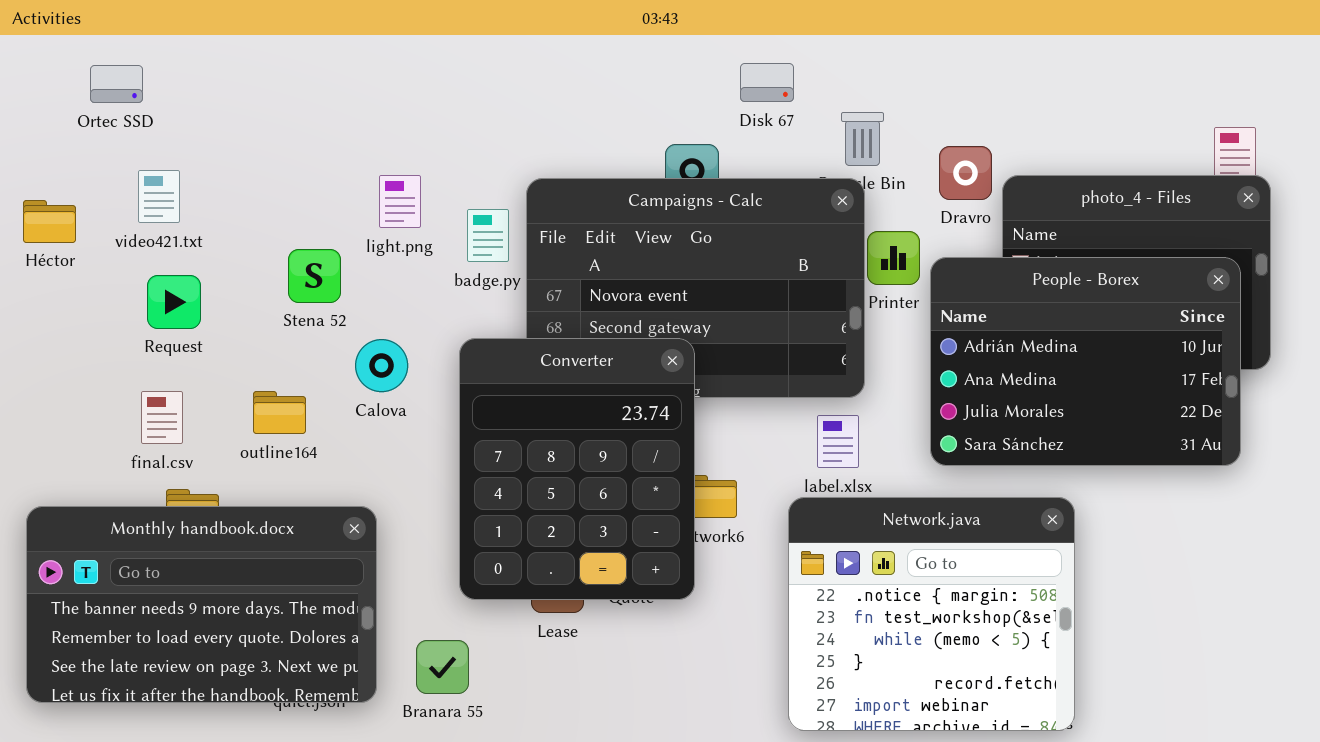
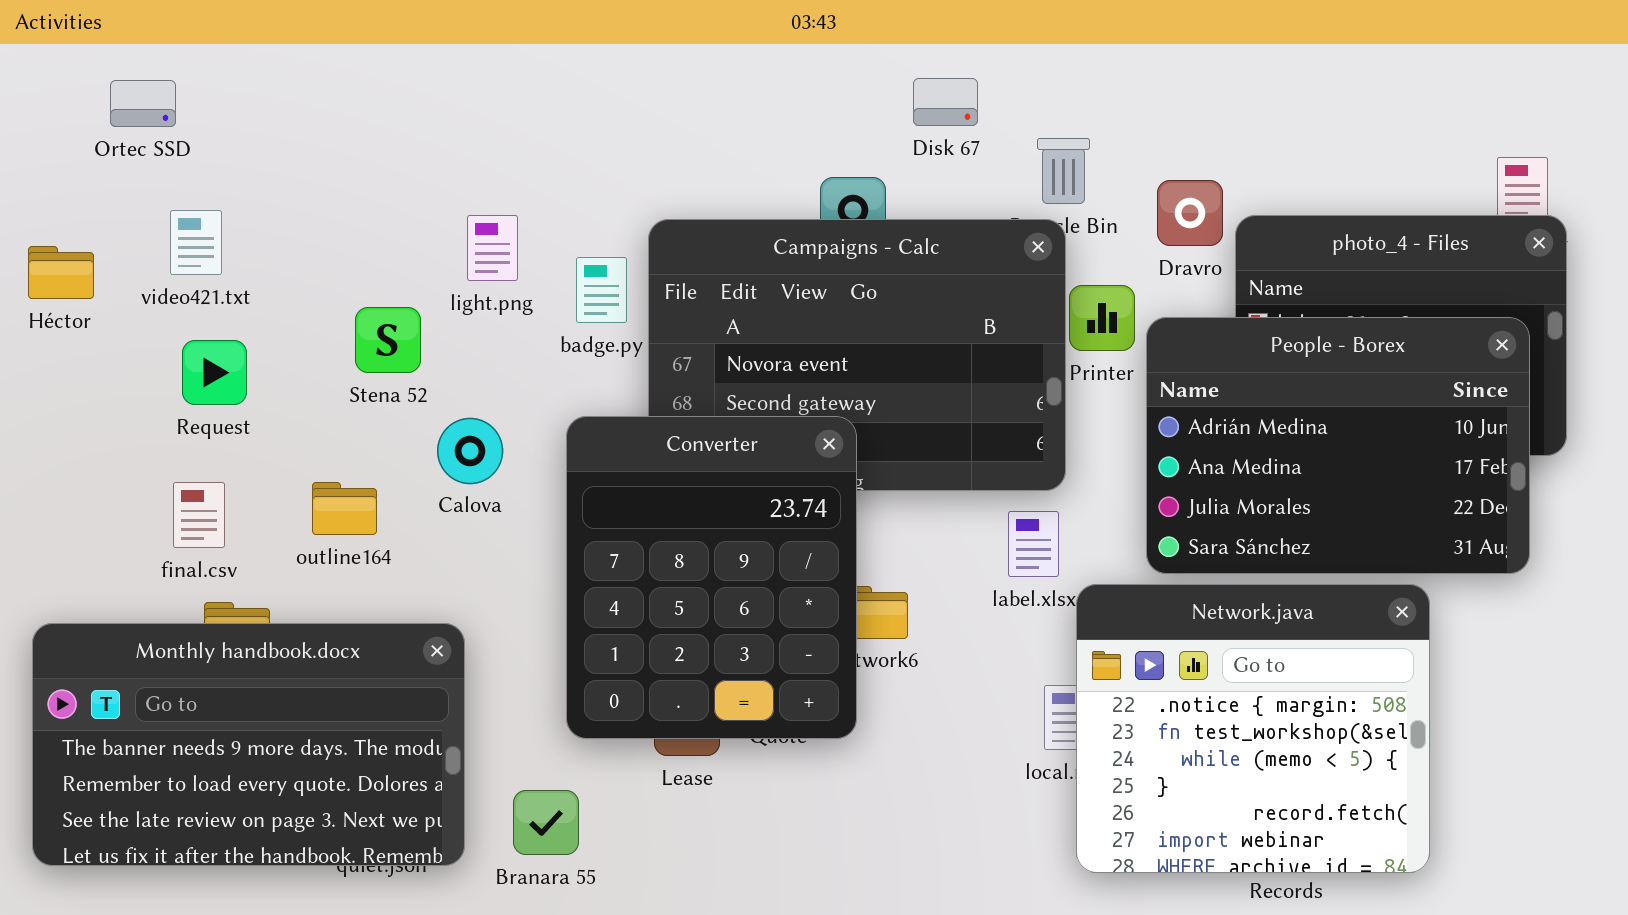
Network.java: [788,497,1075,731] -> [1076,584,1430,873], moved

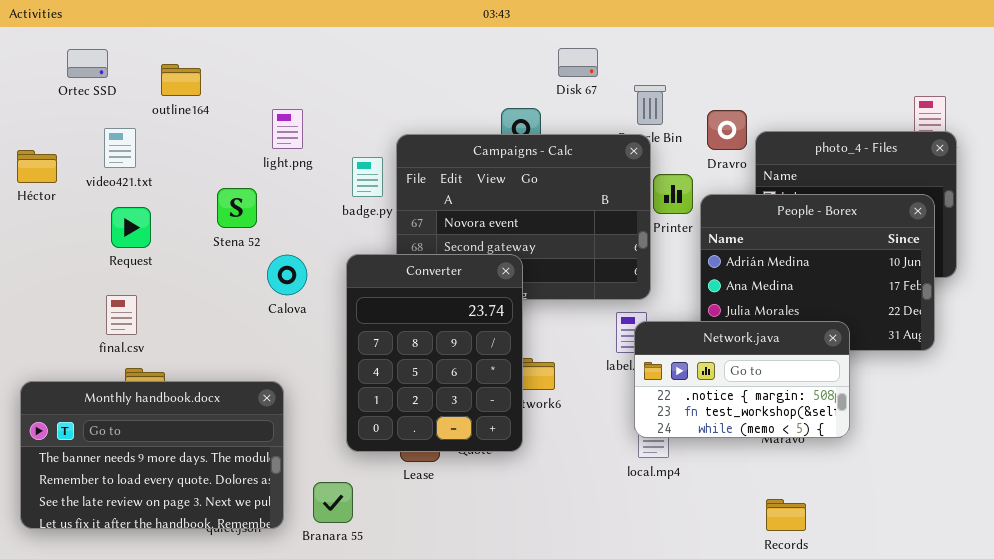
light.png: [467,215,518,281] -> [272,109,303,149], moved
outline164: [312,482,377,535] -> [161,64,201,96], moved
Network.java: [1076,584,1430,873] -> [634,321,850,438], moved, resized

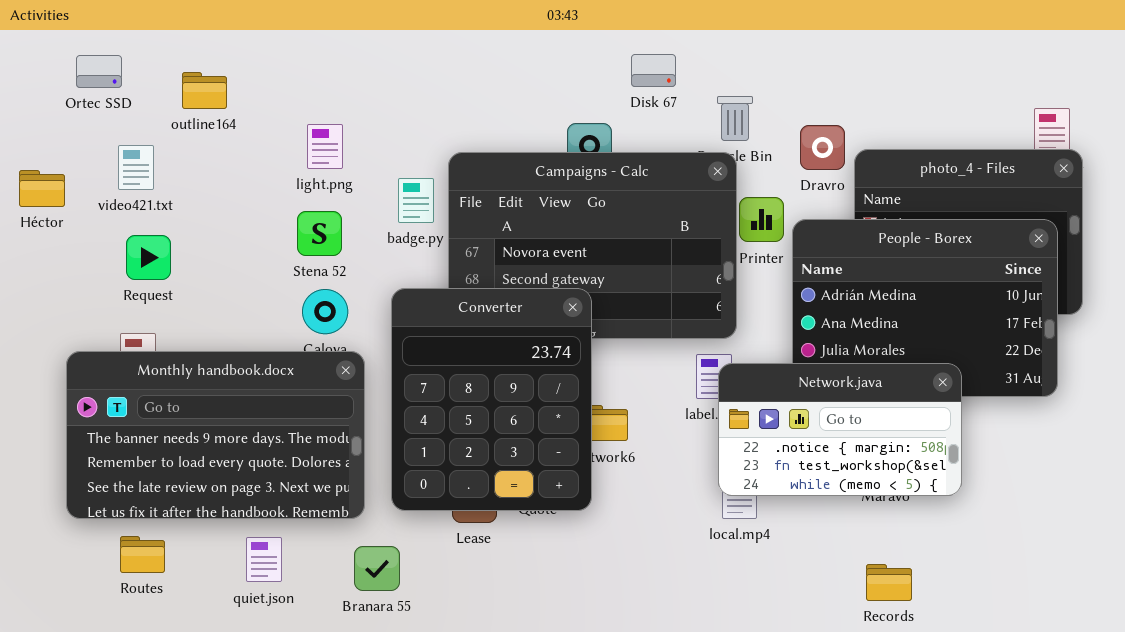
Stena 52: [217,188,257,228] -> [297,211,342,256], moved
Monthly handbook.docx: [20,381,284,529] -> [66,351,365,519], moved

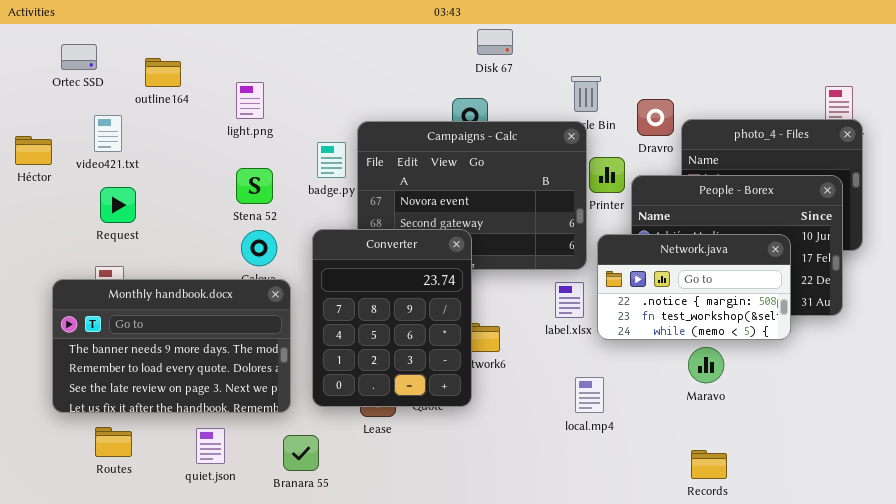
Disk 67: [631,54,676,87] -> [477,29,513,55], moved
light.png: [307,124,343,169] -> [236,82,264,119], moved
Network.java: [718,363,962,496] -> [597,234,791,340], moved

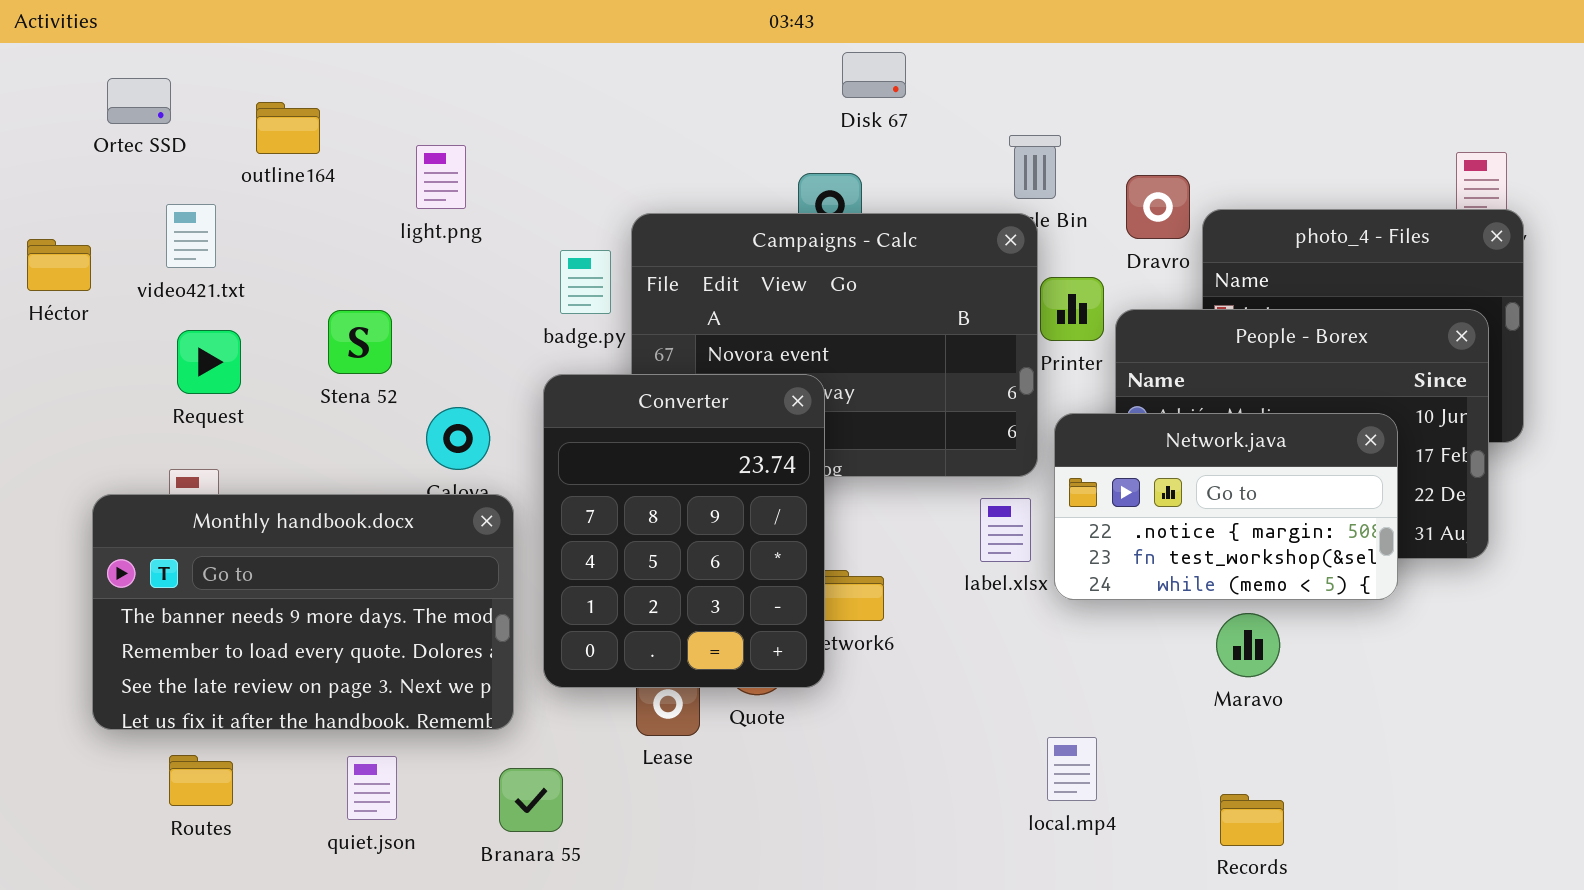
Stena 52: [236,168,273,204] -> [328,310,392,374], moved
Converter: [312,229,472,407] -> [543,374,825,688], moved
local.mp4: [575,377,604,413] -> [1047,737,1097,801], moved

